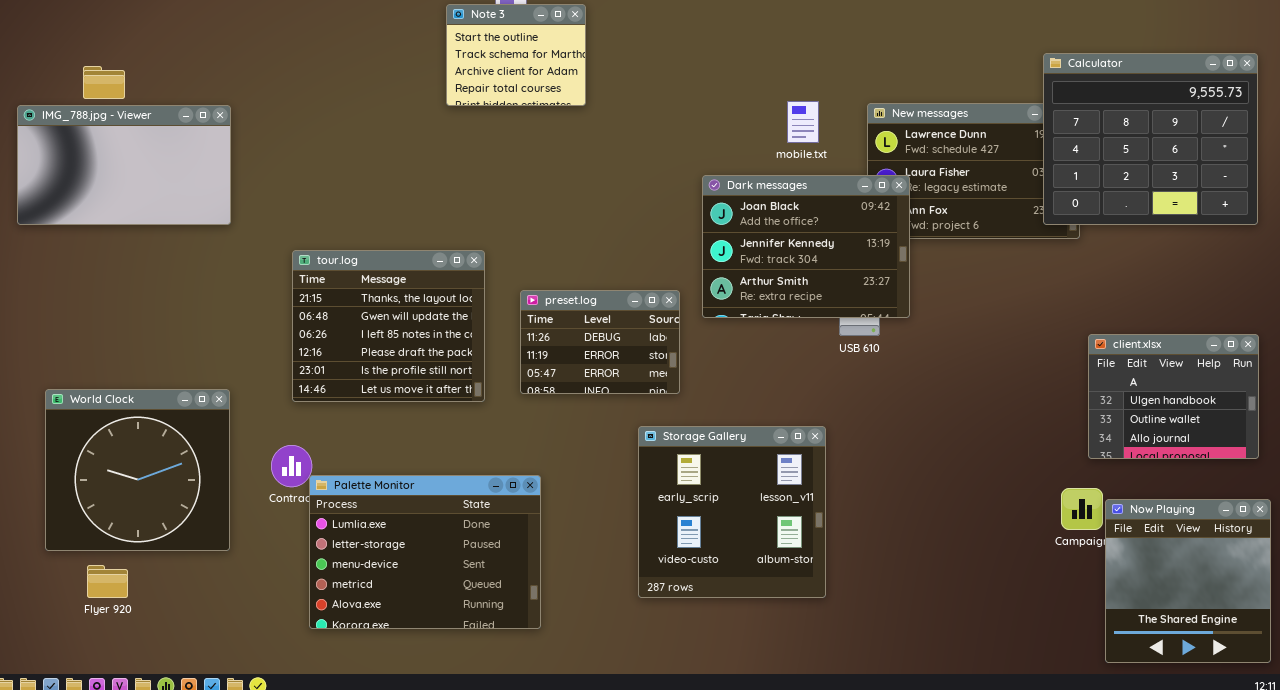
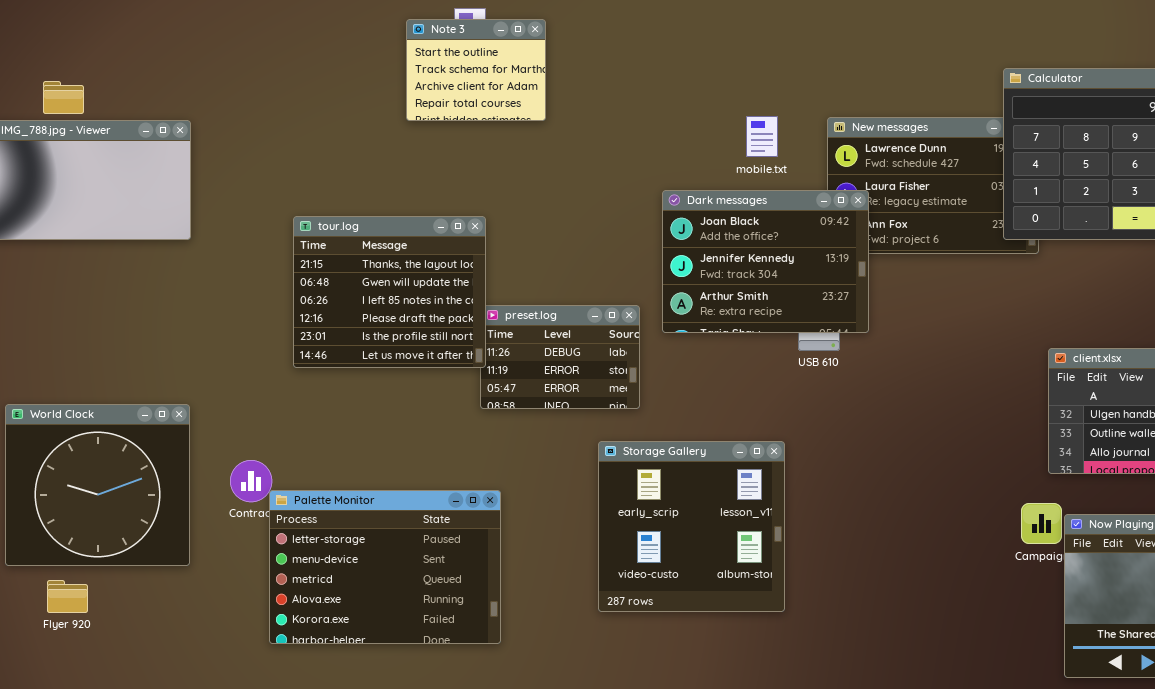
tour.log: [292,250,485,402] -> [293,216,486,368], moved
Palette Monitor: [309,475,541,629] -> [269,490,501,644], scrolled down 1 row

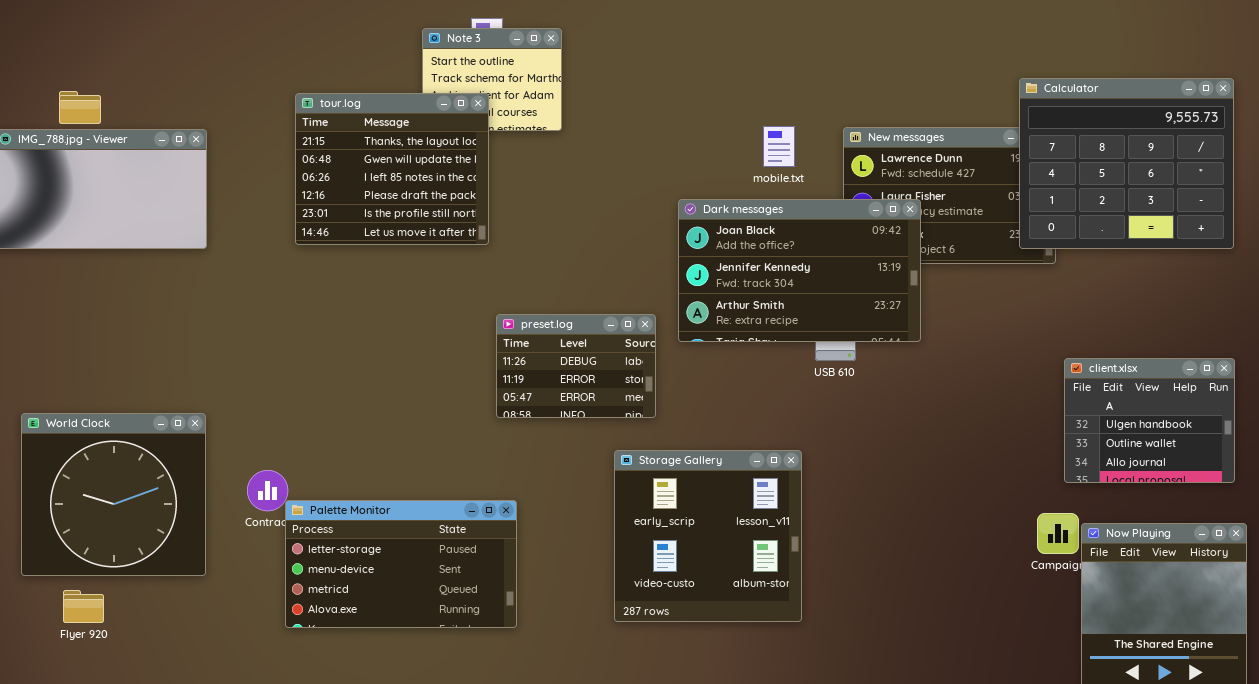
Dark messages: [662,190,869,333] -> [678,199,921,342], resized
tour.log: [293,216,486,368] -> [295,93,489,245], moved
Palette Monitor: [269,490,501,644] -> [285,500,517,628], resized

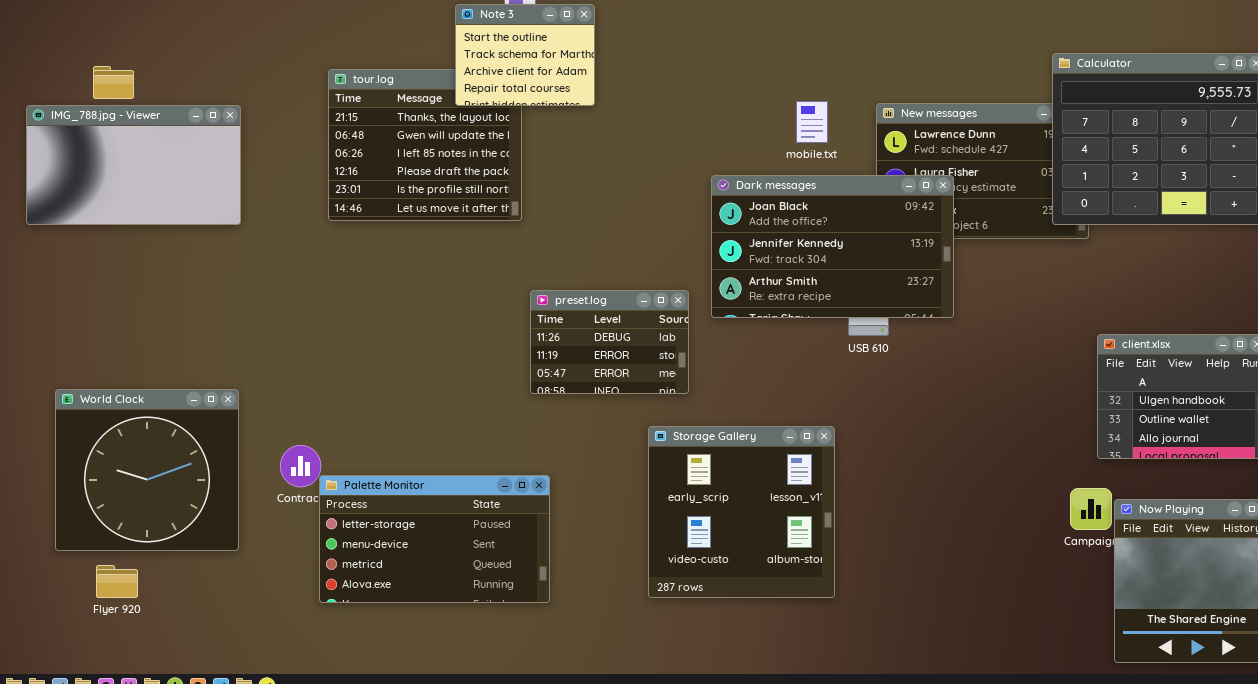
Note 3: [422,28,562,131] -> [455,4,595,106], raised

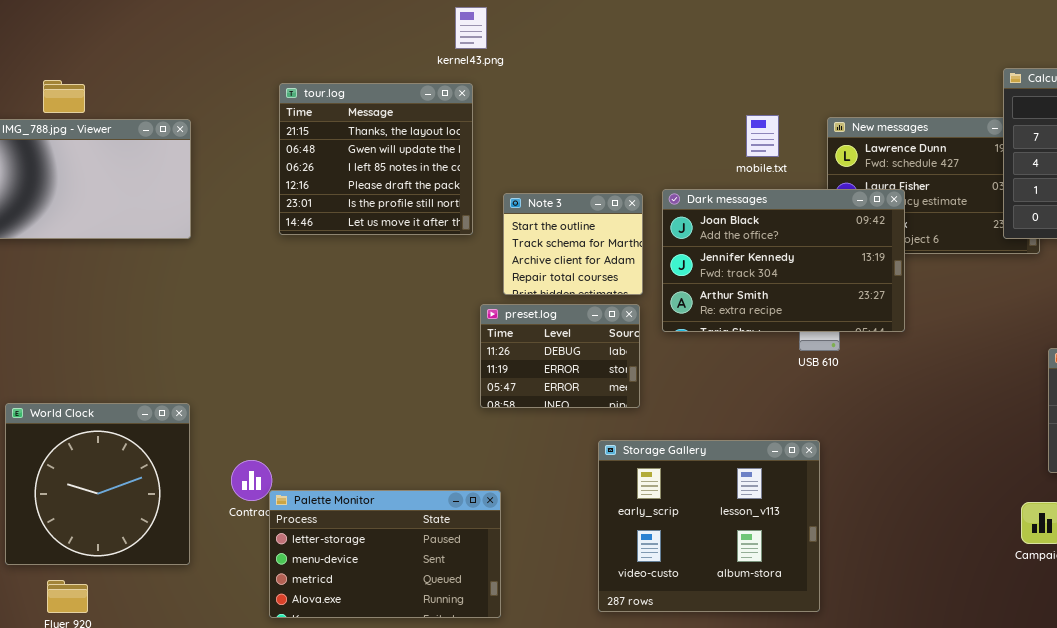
Note 3: [455,4,595,106] -> [503,193,643,295], moved
Storage Gallery: [648,426,835,598] -> [598,440,820,612], resized

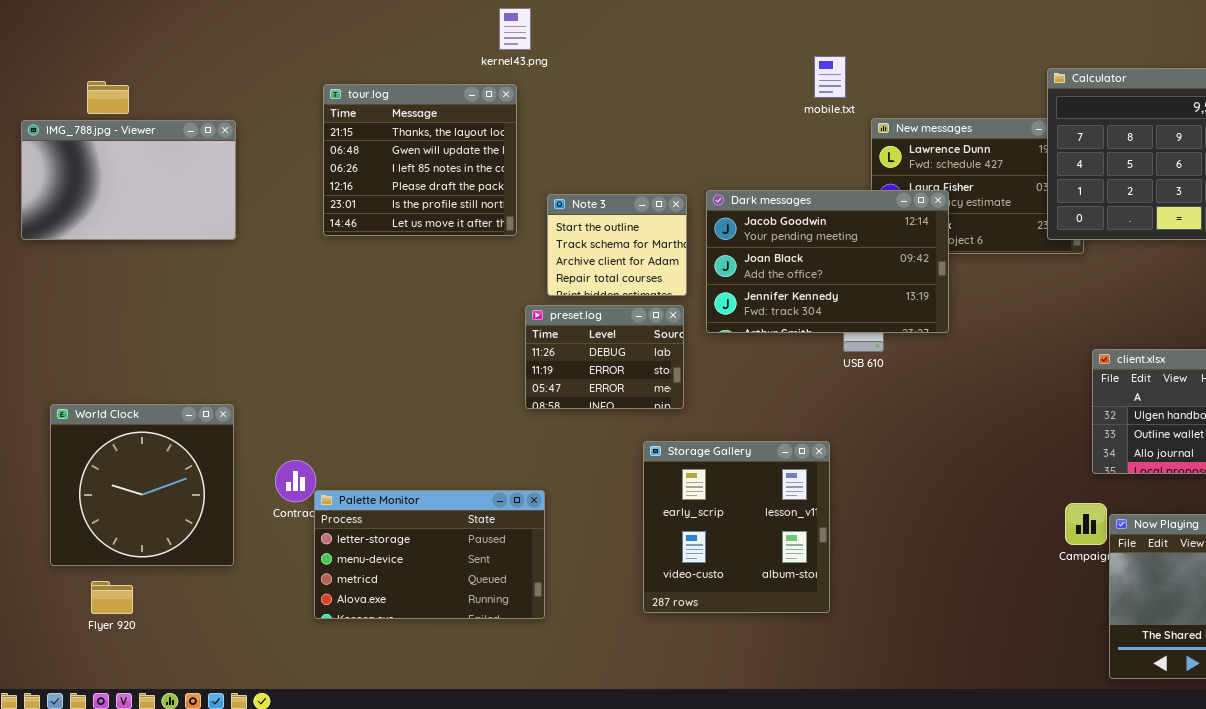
mobile.txt: [746,115,779,157] -> [814,56,846,98], moved
Dark messages: [662,189,905,332] -> [706,190,949,333], scrolled up 1 row
Storage Gallery: [598,440,820,612] -> [643,441,830,613], resized

